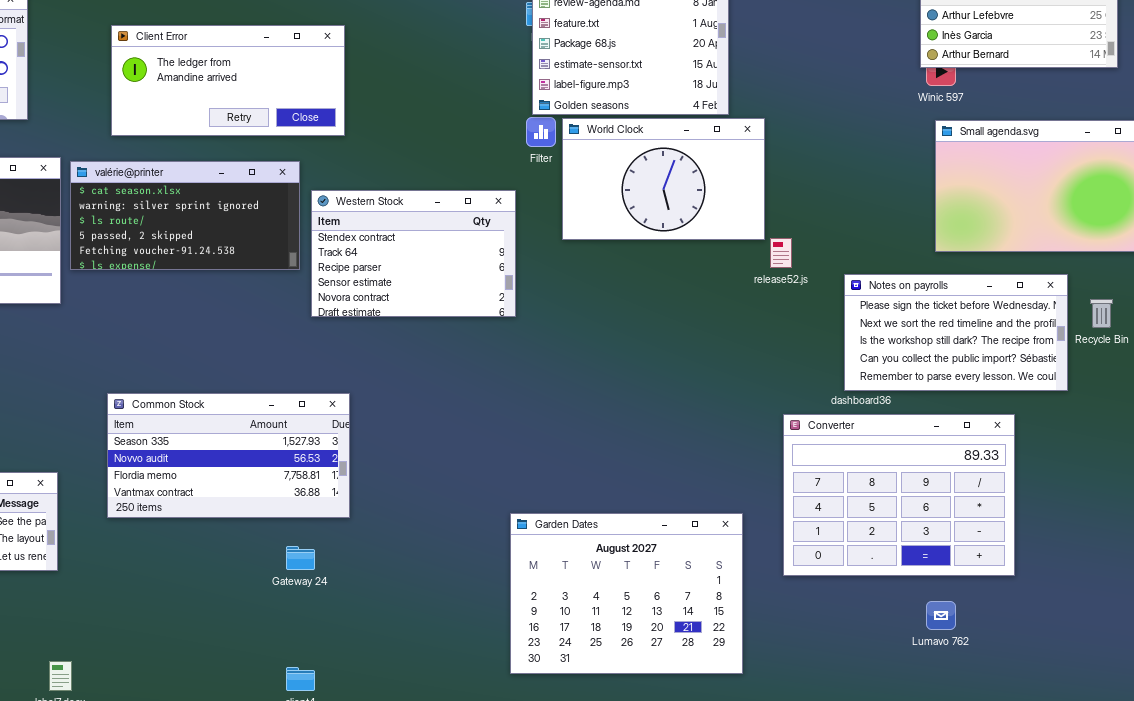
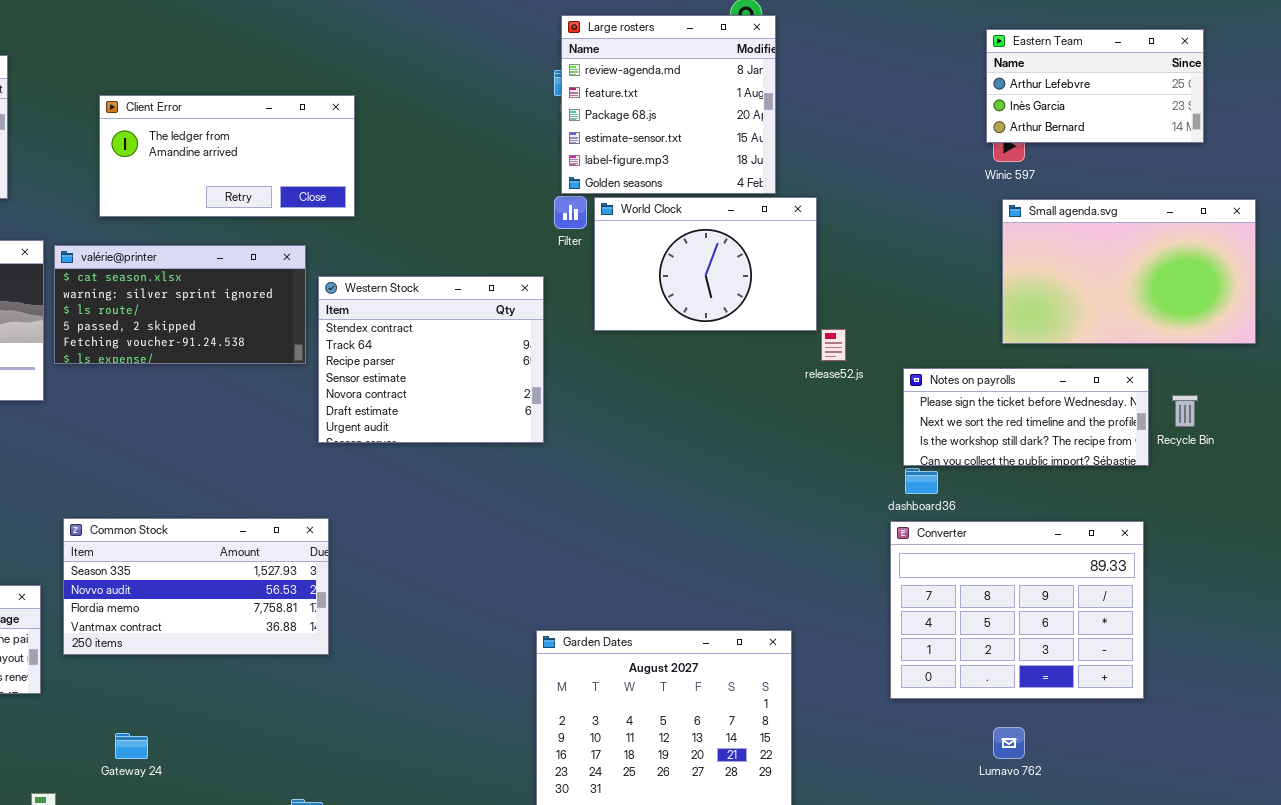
Western Stock: [311,190,516,317] -> [318,276,544,443], resized
Notes on payrolls: [844,274,1068,391] -> [903,368,1149,466], resized
Common Stock: [107,393,350,518] -> [63,518,329,655], moved
Converter: [783,414,1015,576] -> [890,521,1144,699], moved
Gateway 24: [286,546,315,570] -> [115,733,148,759], moved

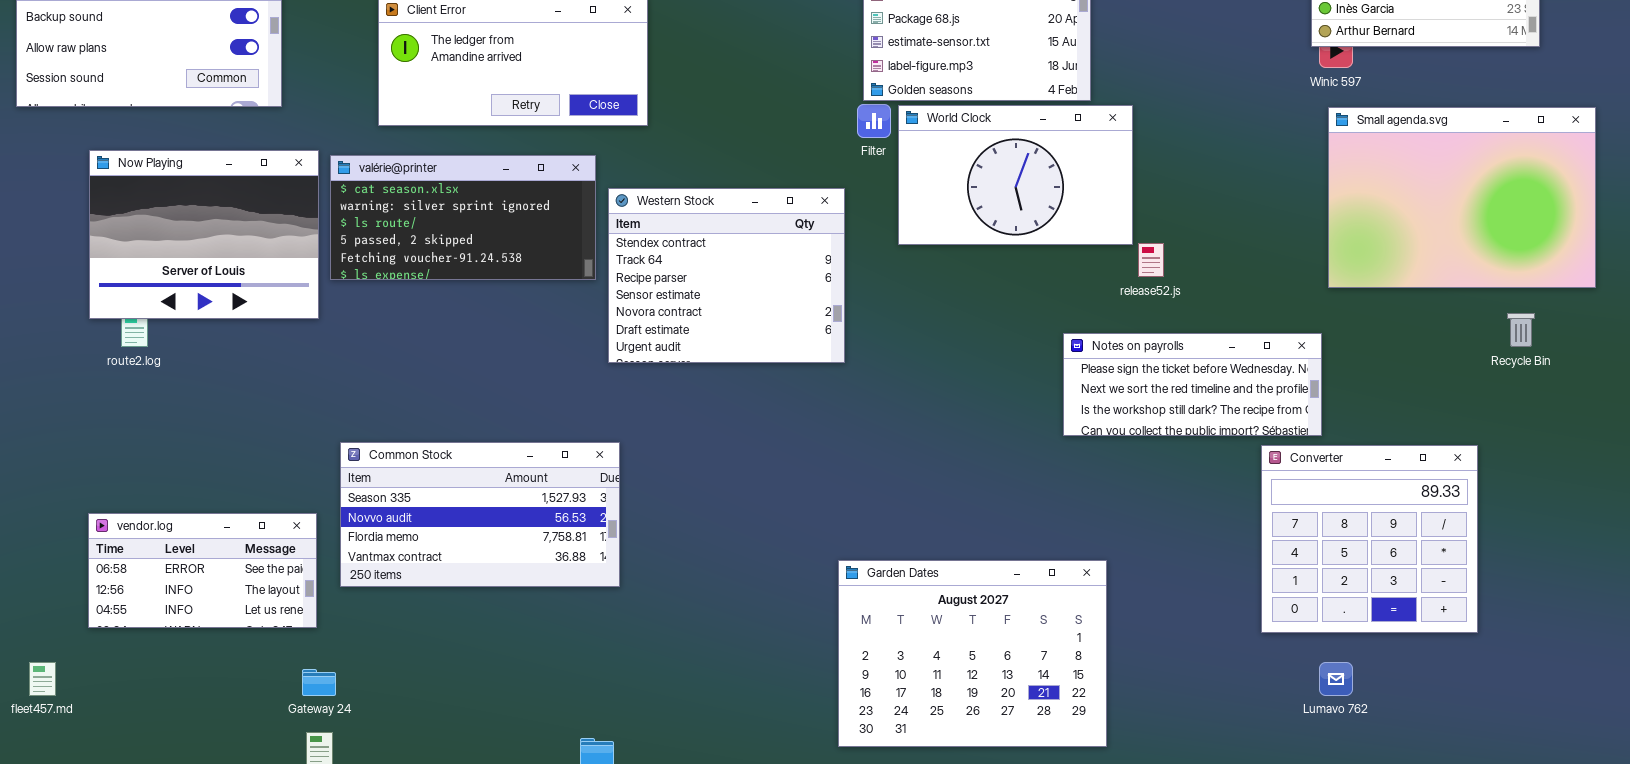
Small agenda.svg: [1002,199,1256,344] -> [1328,107,1596,288], resized
Notes on payrolls: [903,368,1149,466] -> [1063,333,1322,436], moved
Converter: [890,521,1144,699] -> [1261,445,1478,633], resized
Gateway 24: [115,733,148,759] -> [302,669,336,696], moved

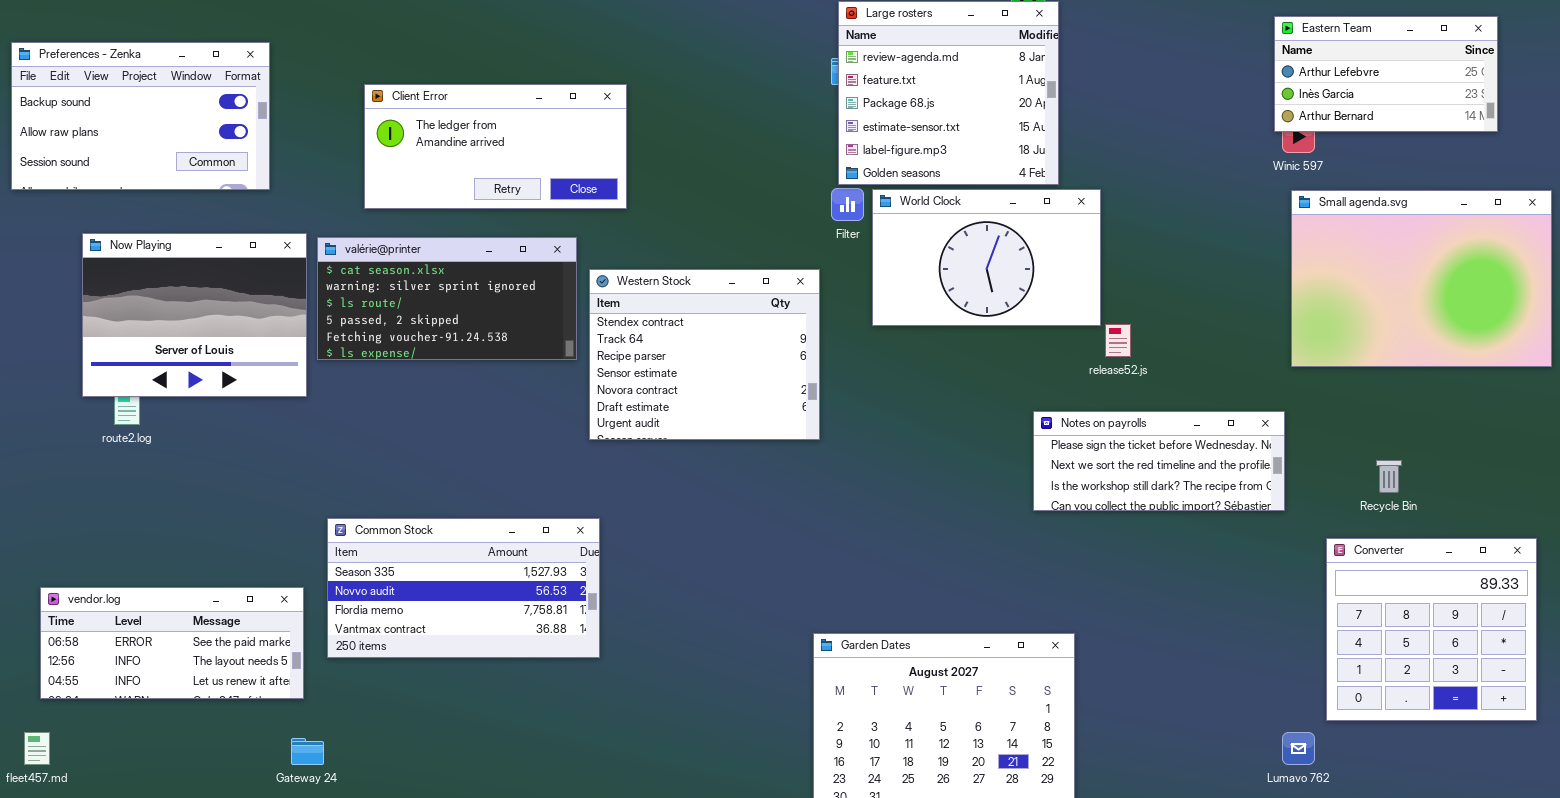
Recycle Bin: [1507,313,1535,347] -> [1376,460,1402,493], moved
Converter: [1261,445,1478,633] -> [1326,538,1537,721], moved
vendor.log: [88,513,317,628] -> [40,587,304,699], resized

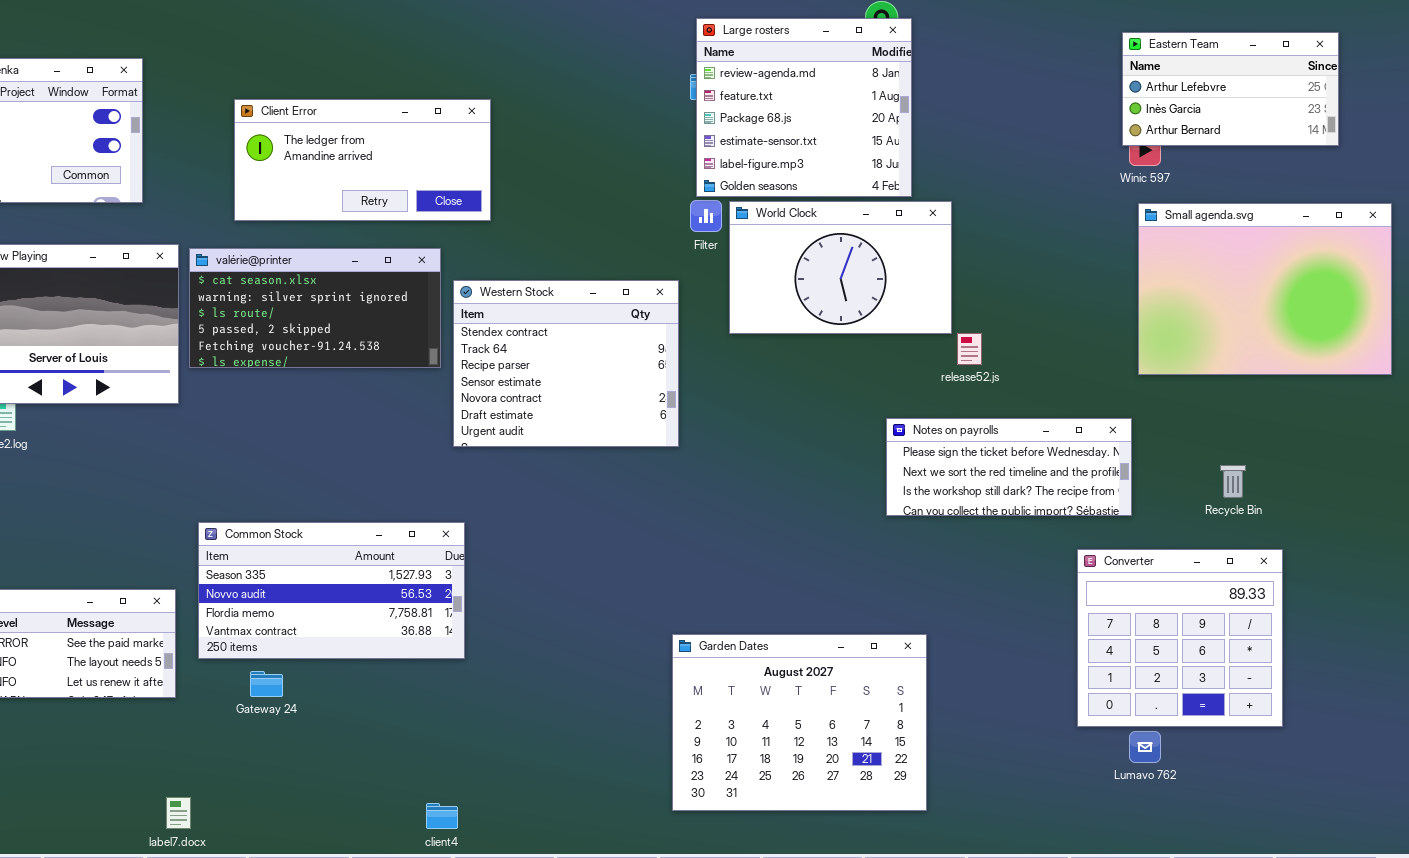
Converter: [1326,538,1537,721] -> [1077,549,1283,727], moved
Gateway 24: [291,738,324,765] -> [250,671,283,697], moved

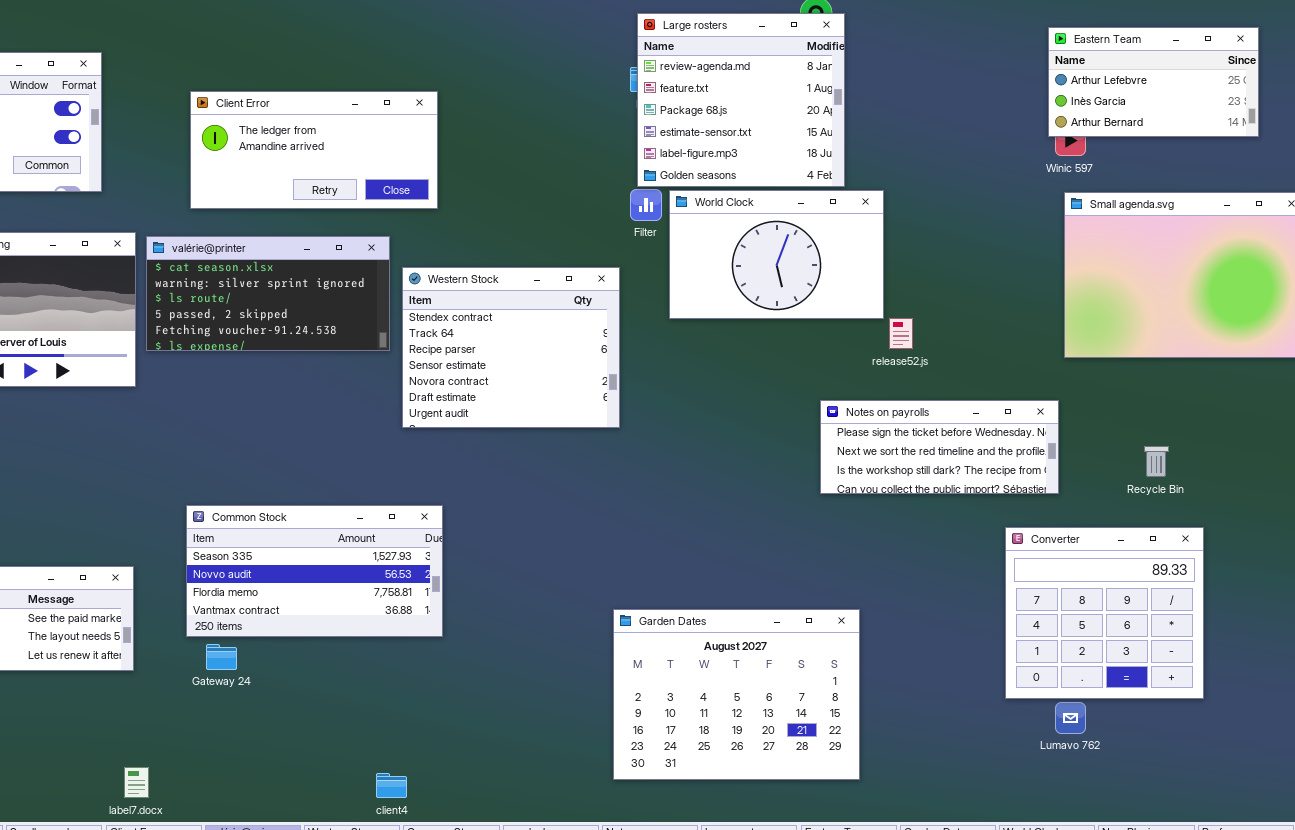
Common Stock: [198,522,465,659] -> [186,505,443,637], moved

